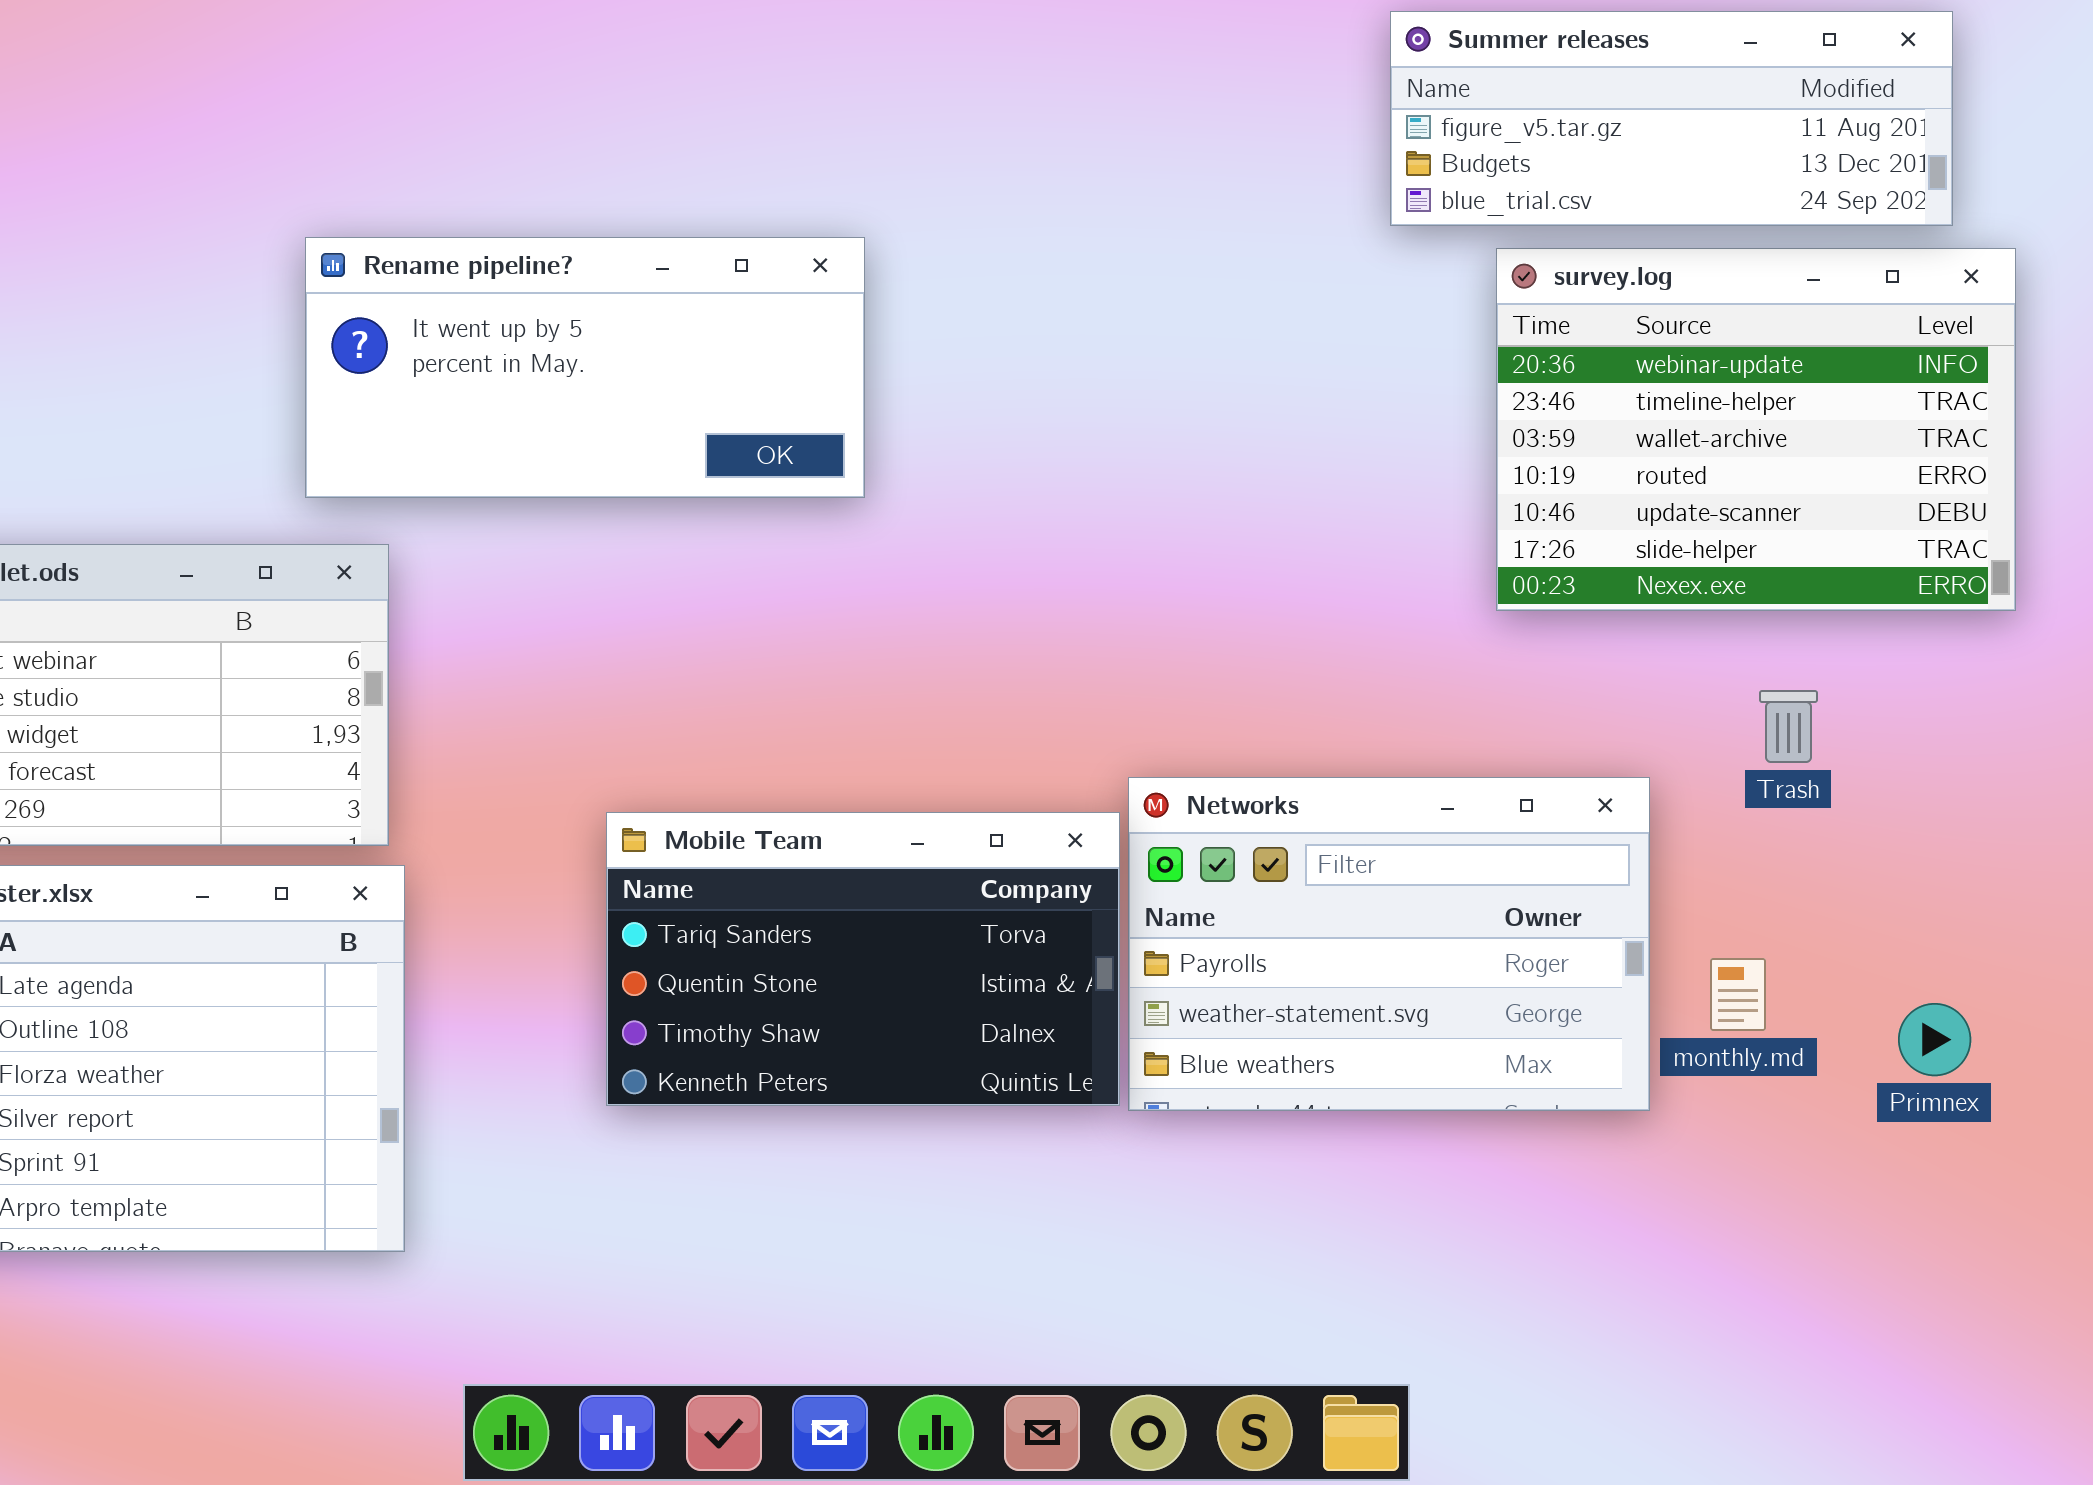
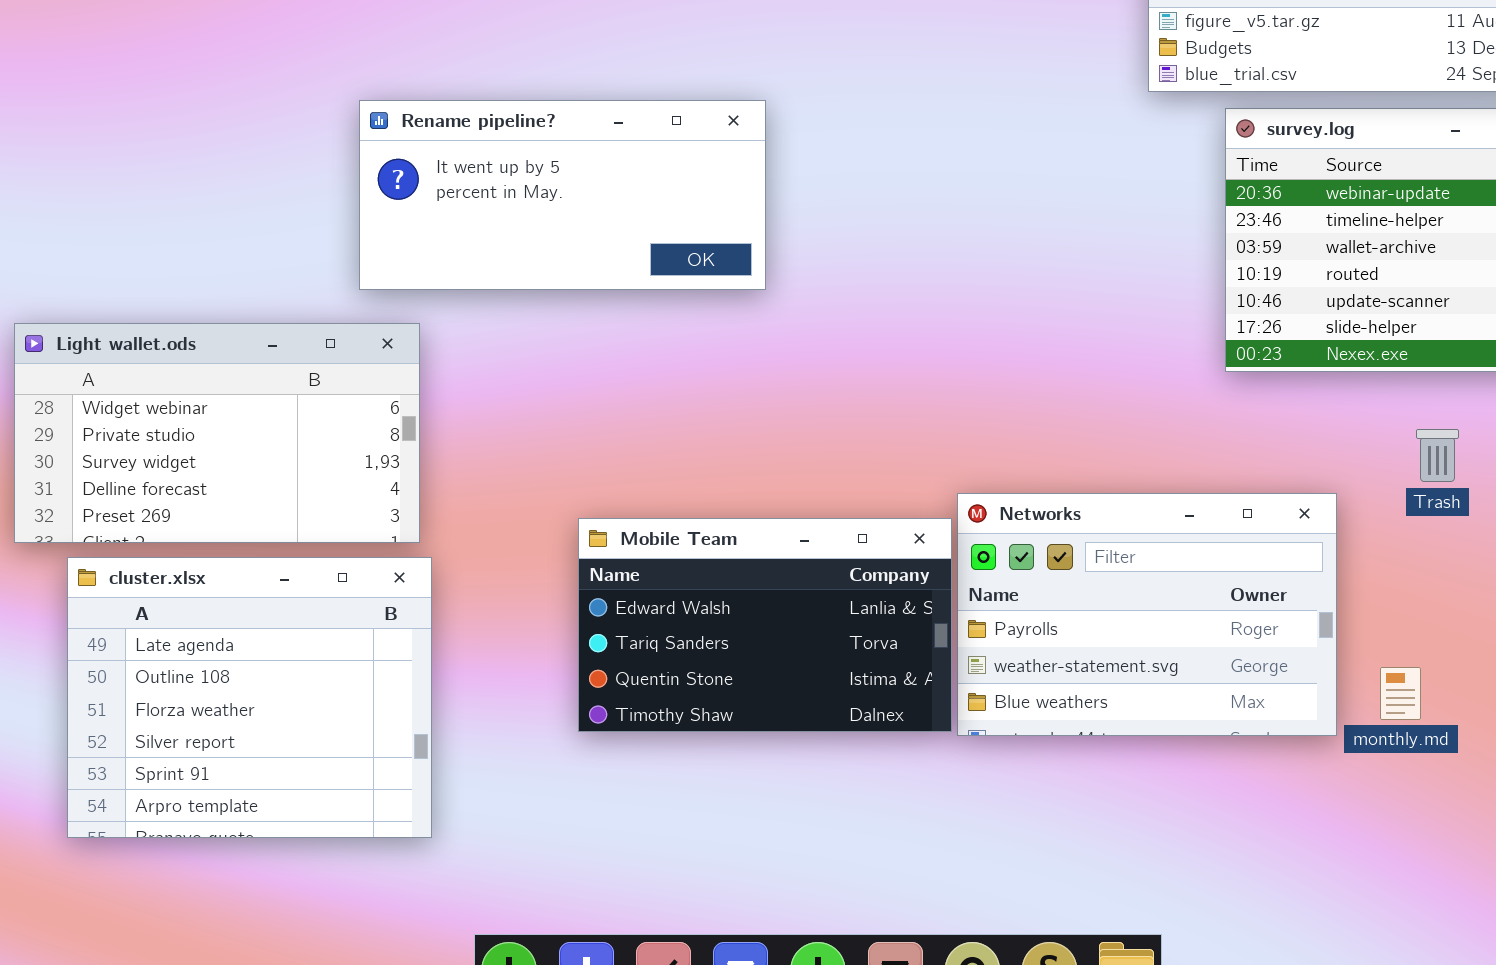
Mobile Team: [606,812,1120,1106] -> [578,518,952,732], scrolled up 1 row
monthly.md: [1710,958,1766,1031] -> [1380,667,1421,720], moved

